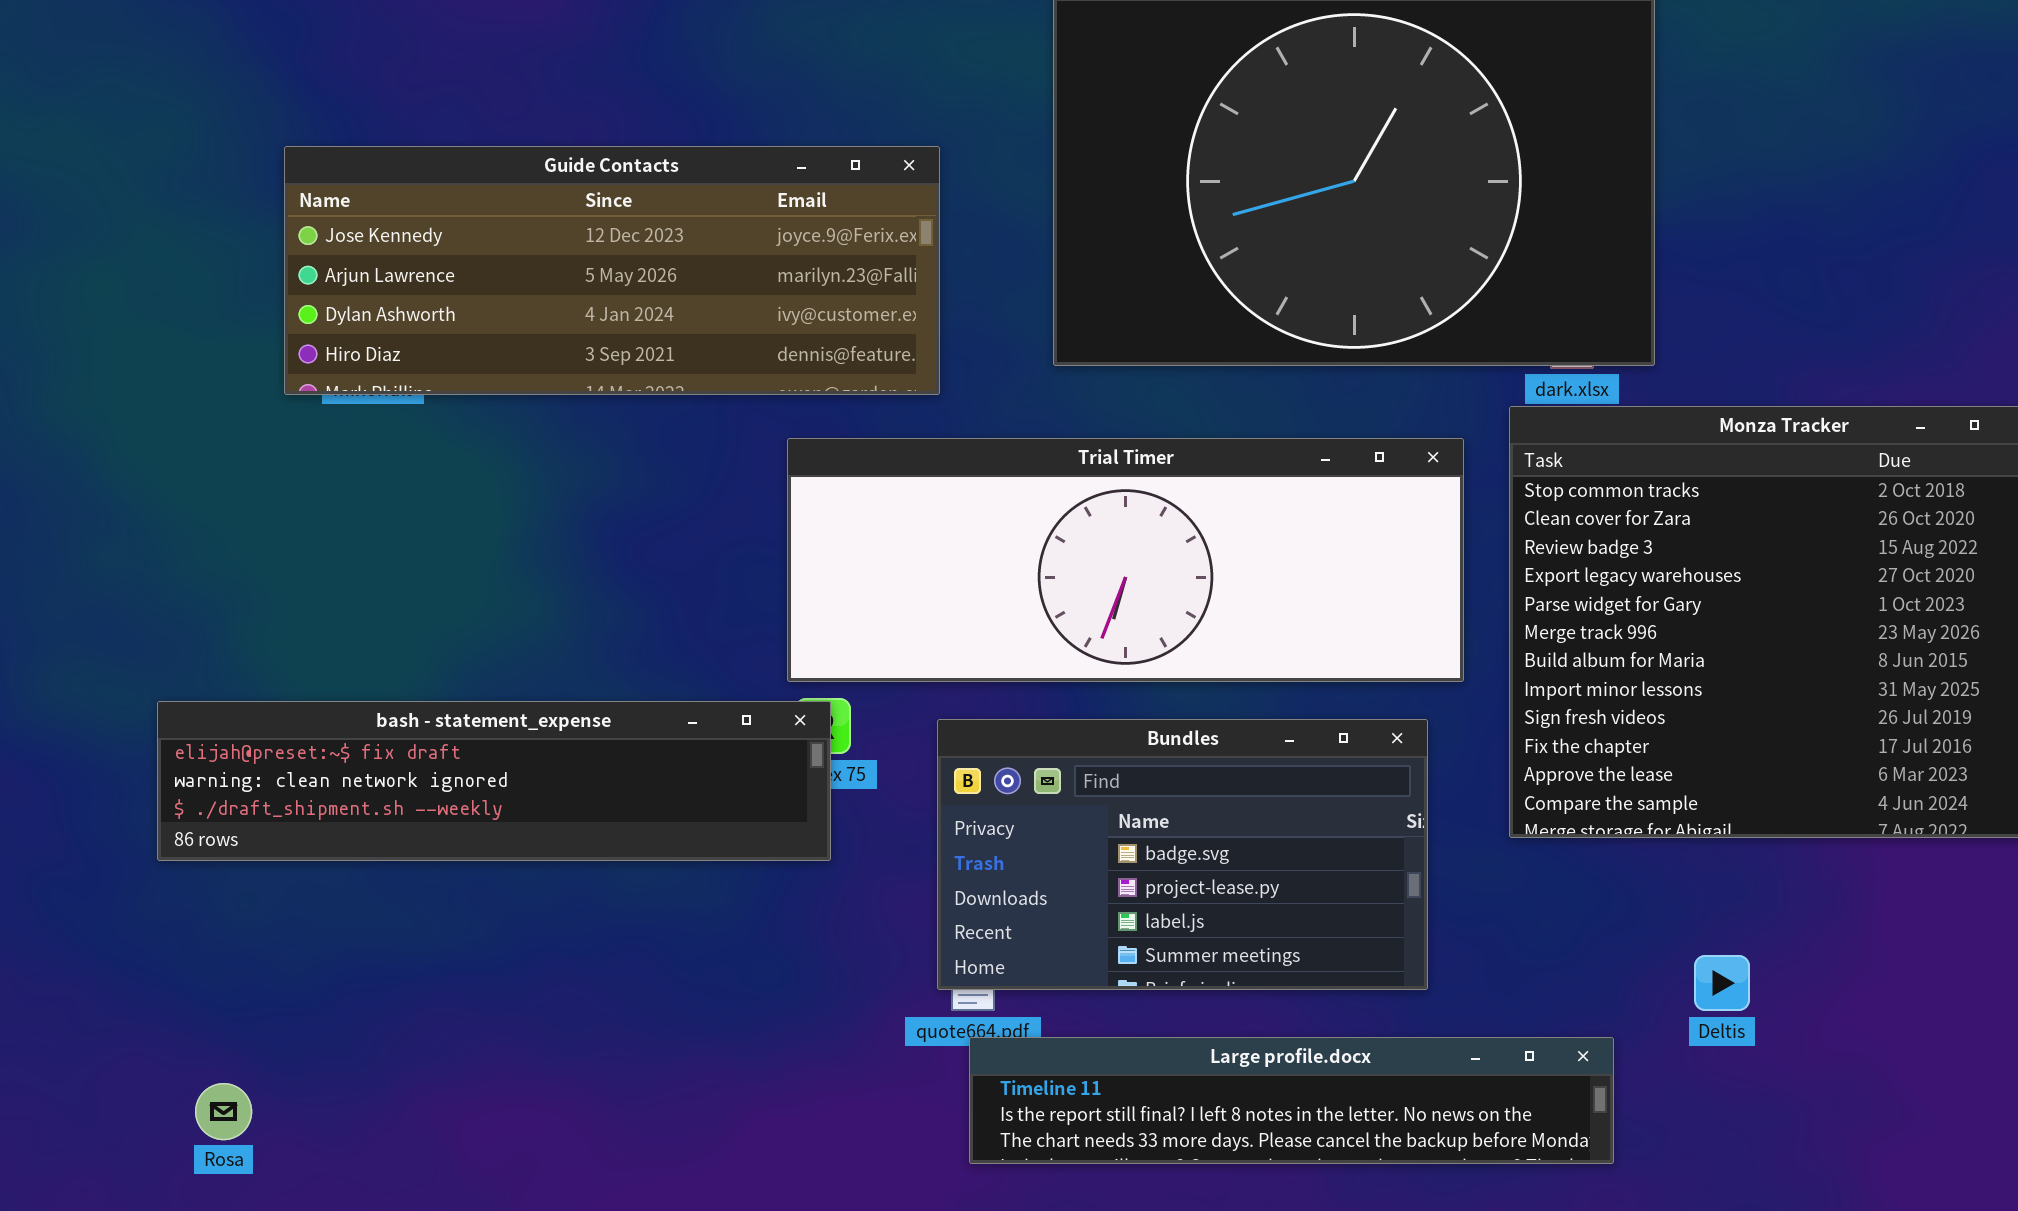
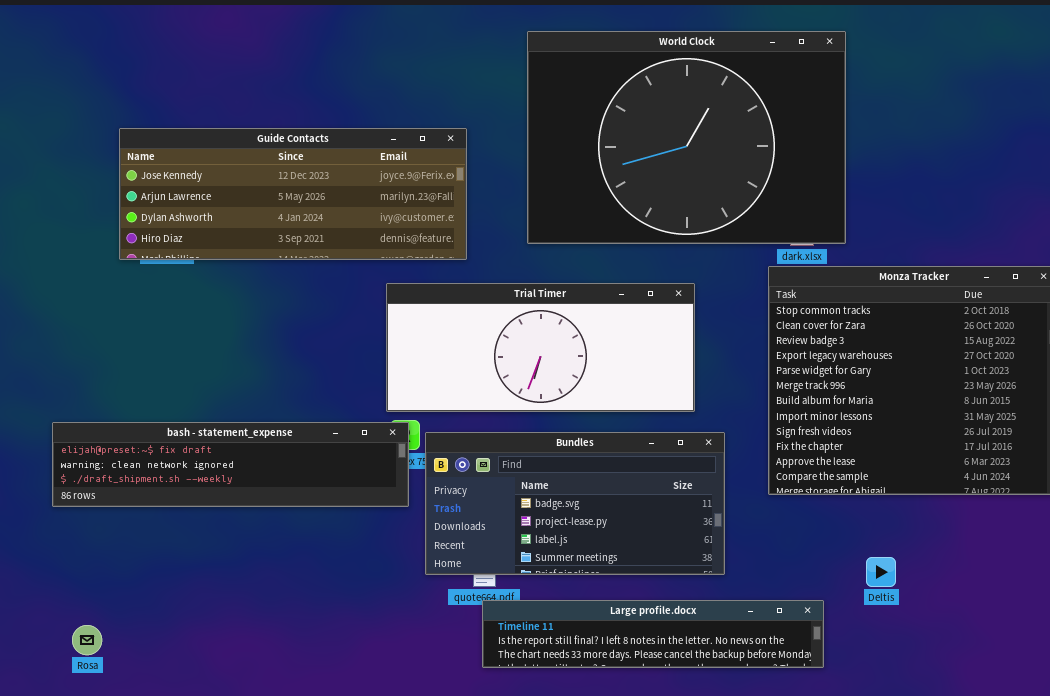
Trial Timer: [787,438,1464,682] -> [386,283,695,412], resized
Bundles: [937,719,1428,990] -> [425,432,725,575], resized

